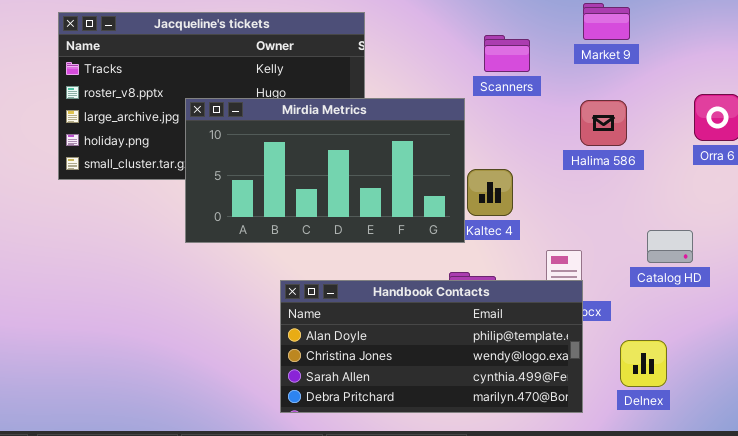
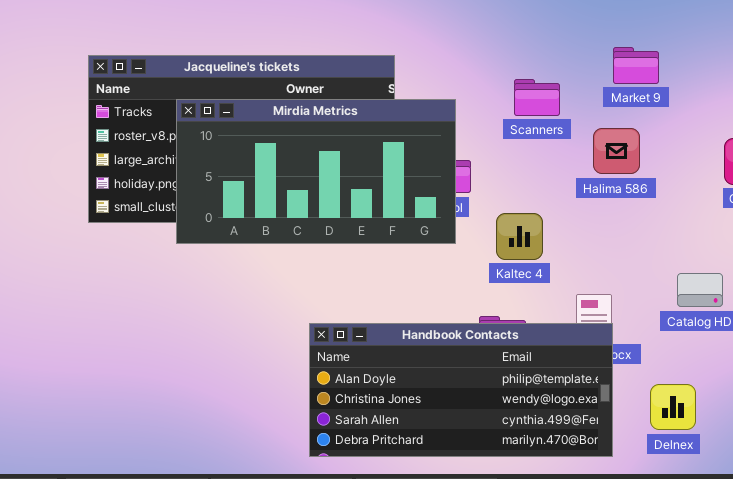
Mirdia Metrics: [185,98,465,243] -> [176,99,456,244], moved
Halima 586: [580,100,627,146] -> [593,128,640,174], moved

